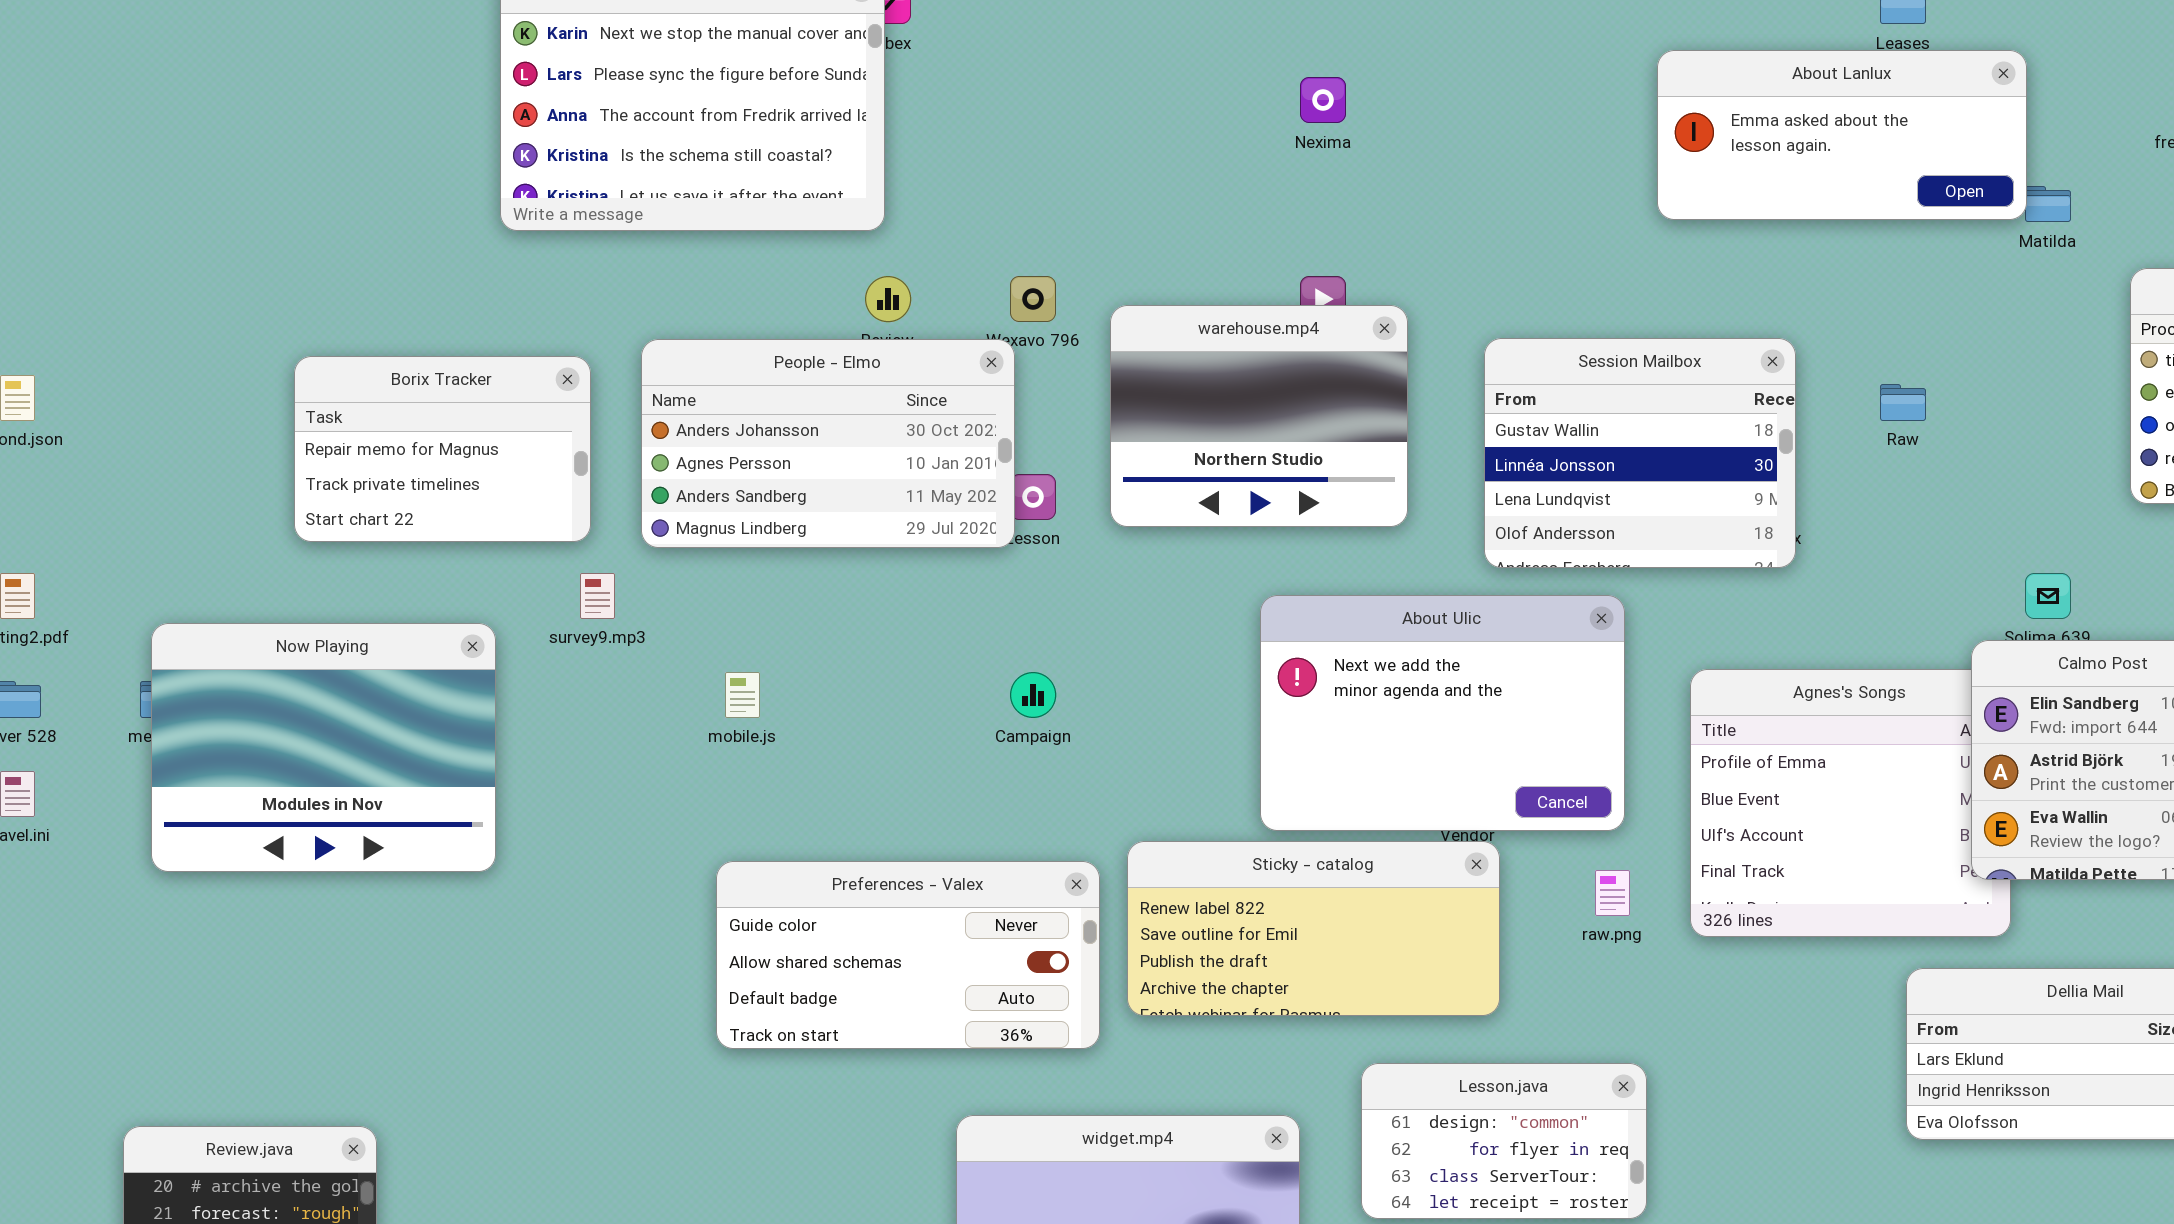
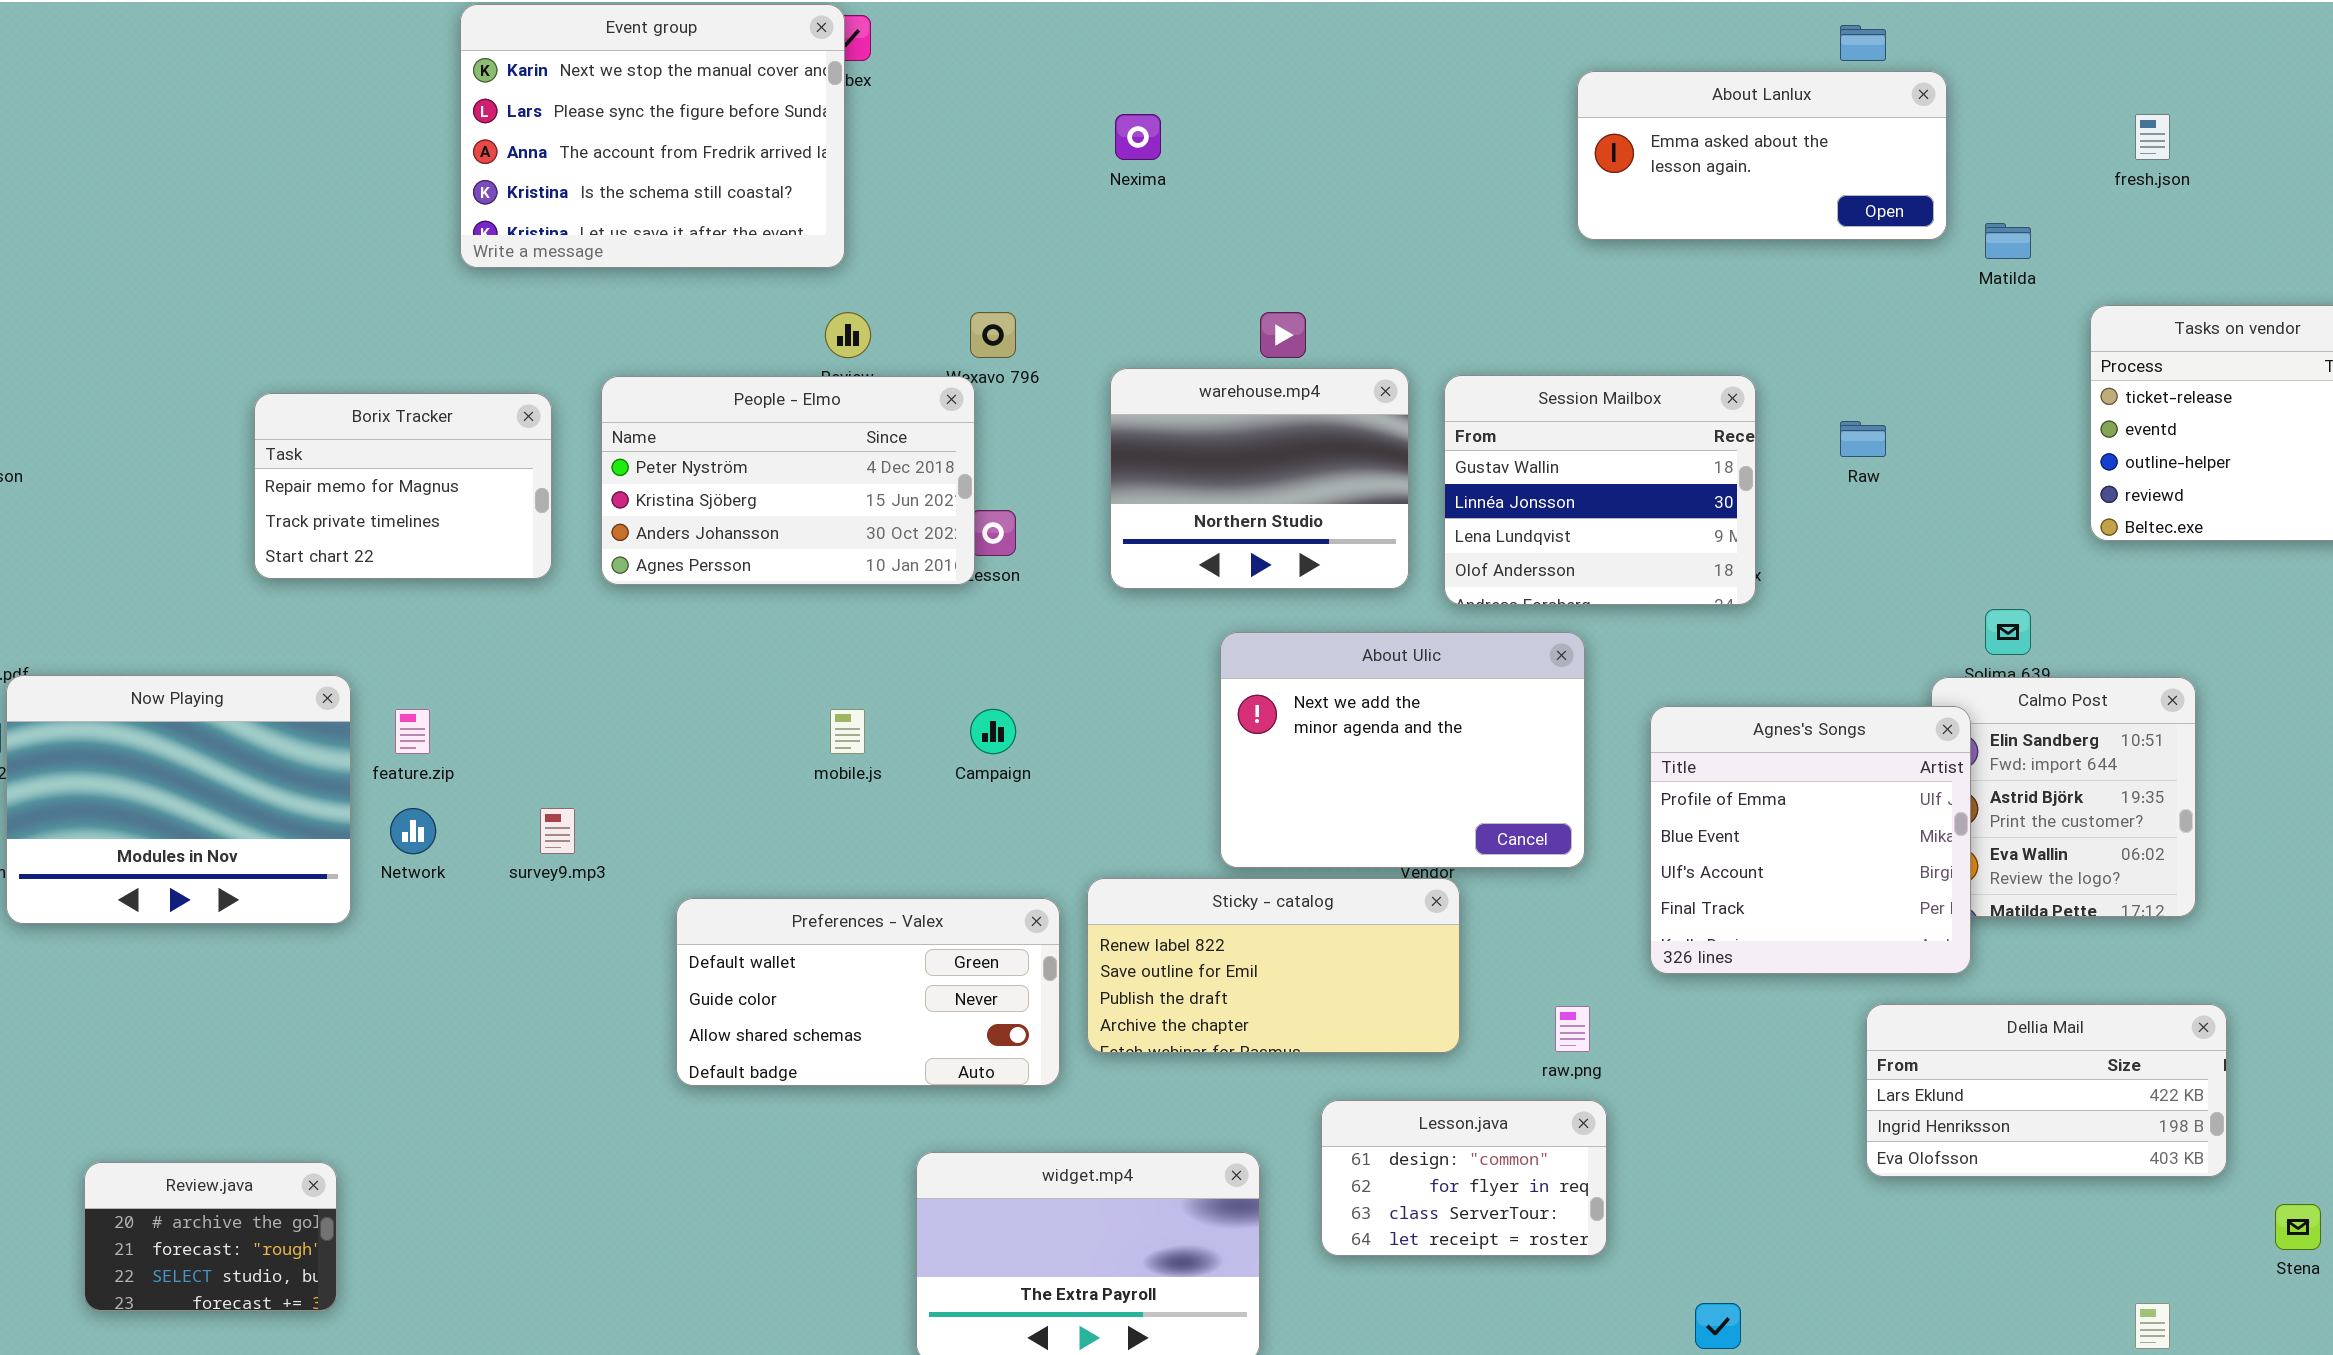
About Lanlux: [1657,50,2027,220] -> [1577,71,1947,240], moved
Nexima: [1300,77,1346,123] -> [1115,114,1161,160], moved
warehouse.mp4: [1110,305,1408,527] -> [1110,368,1409,589], moved
People - Elmo: [641,339,1015,548] -> [601,376,975,585], scrolled up 2 rows
survey9.mp3: [580,573,615,619] -> [540,808,575,854], moved
Now Playing: [151,623,496,872] -> [6,675,351,924], moved
Agnes's Songs: [1690,669,2011,937] -> [1650,706,1971,974], raised
mobile.js: [725,672,760,718] -> [830,709,865,754], moved
Preferences - Valex: [716,861,1100,1049] -> [676,898,1060,1086], scrolled up 1 row
raw.png: [1595,870,1630,916] -> [1555,1006,1590,1052], moved

